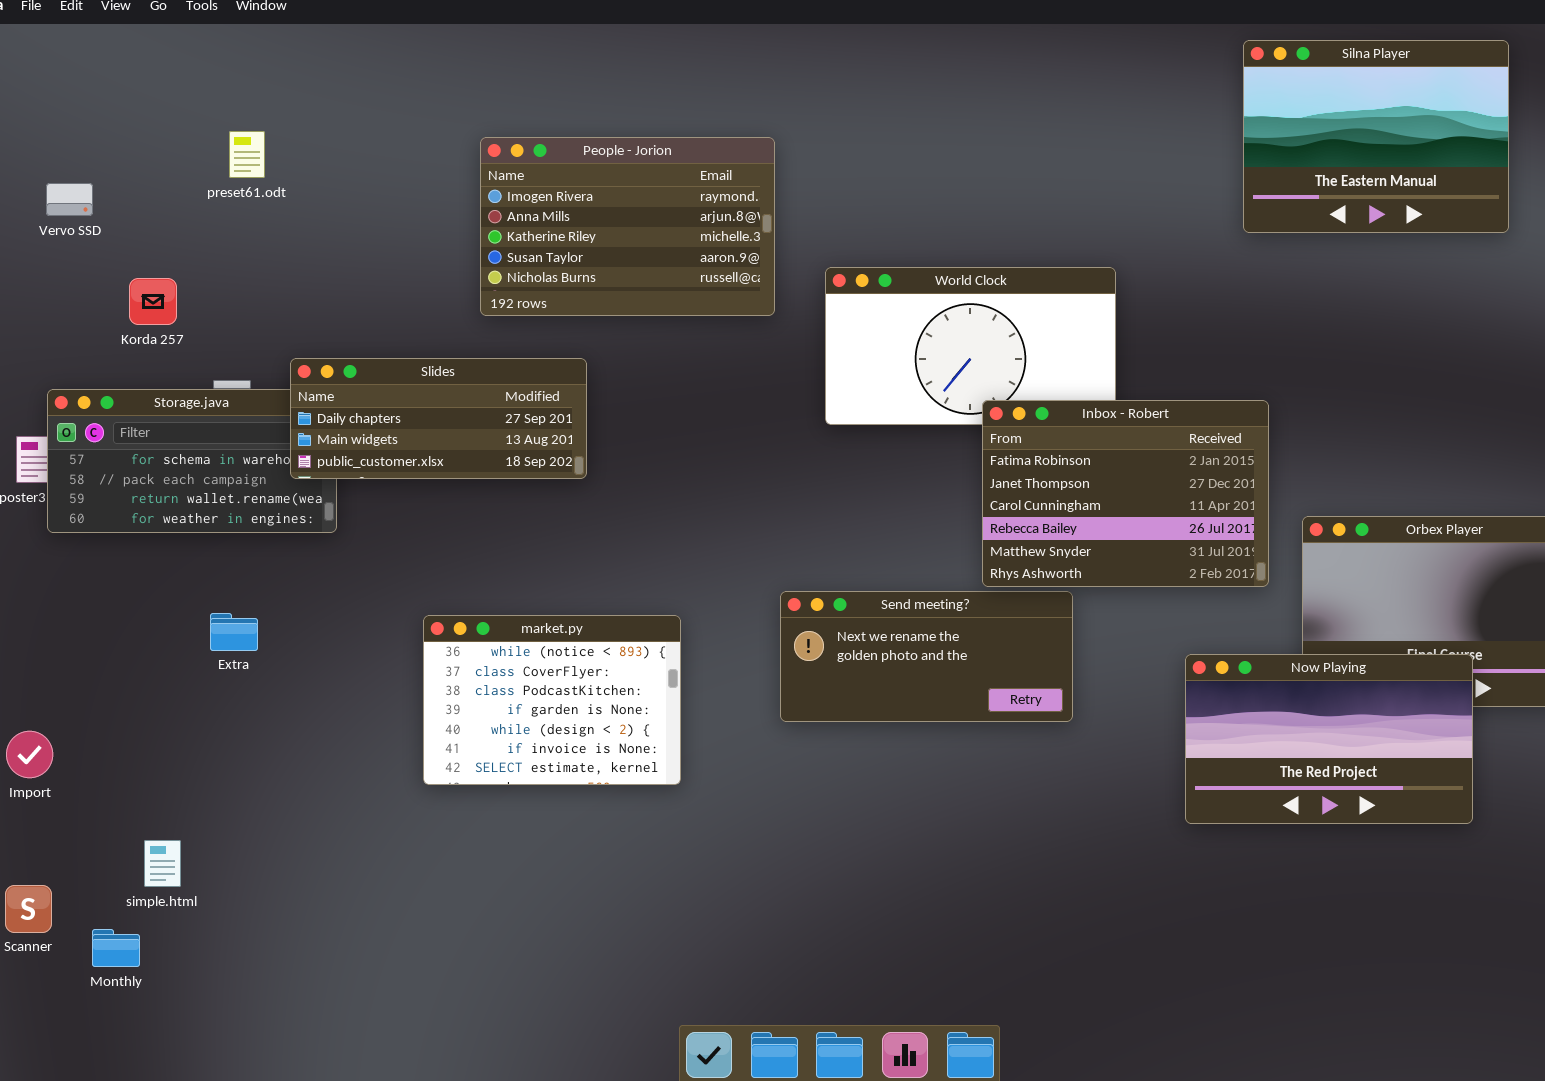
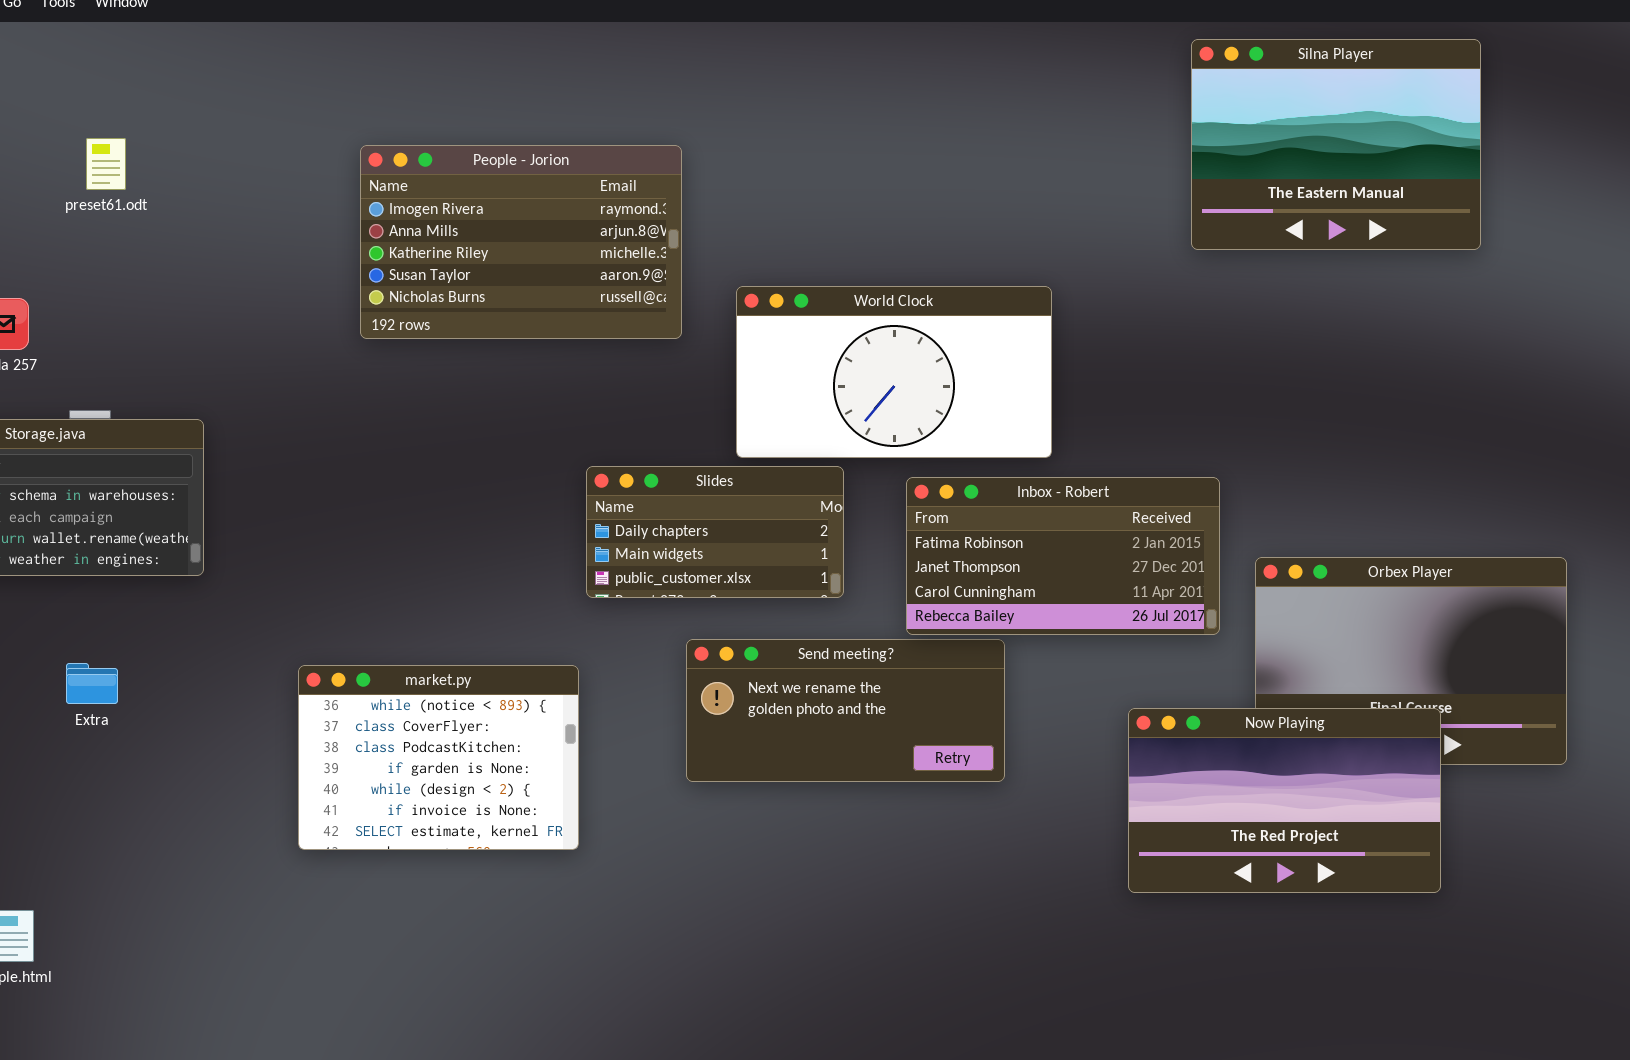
Slides: [290,358,587,479] -> [586,466,844,598], moved, resized
Inbox - Robert: [982,400,1269,587] -> [906,477,1220,635], resized

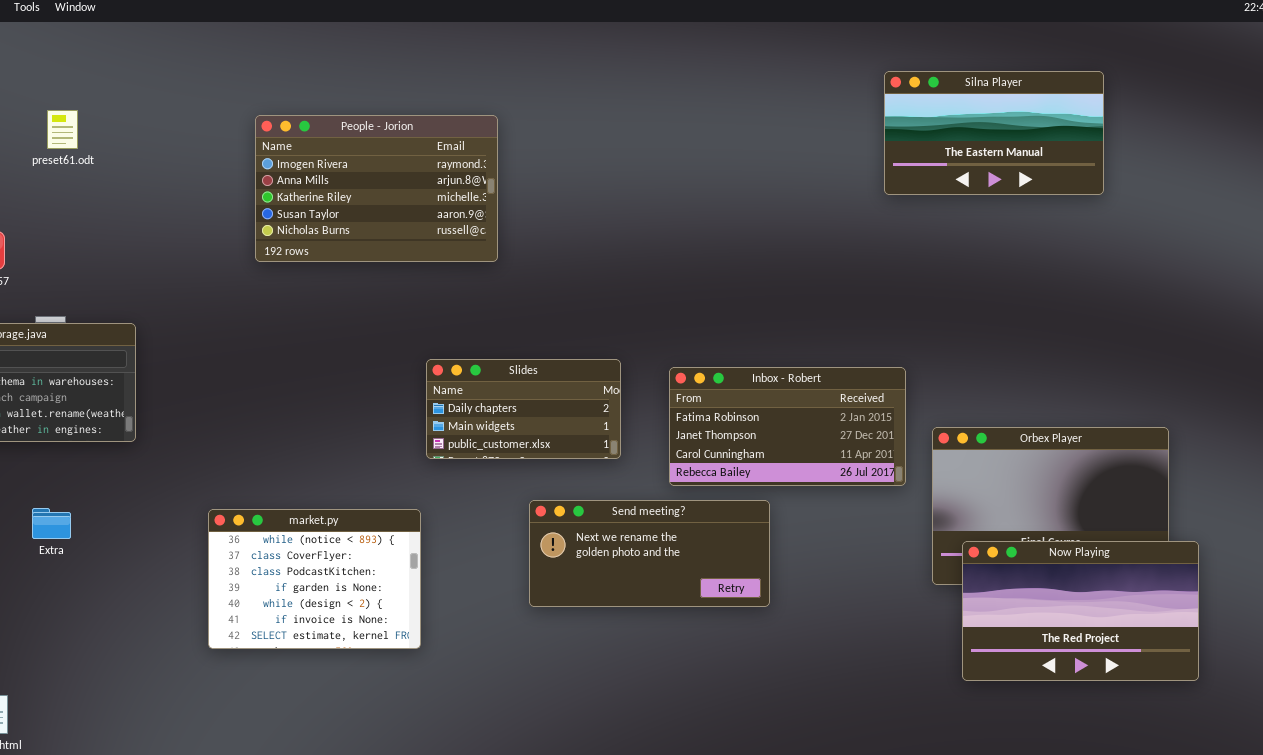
Silna Player: [1191,39,1481,250] -> [884,71,1104,195], resized
World Clock: [736,286,1052,458] -> none, closed
Send meeting?: [686,639,1005,782] -> [529,500,770,607], moved
Now Playing: [1128,708,1441,893] -> [962,541,1199,681], moved

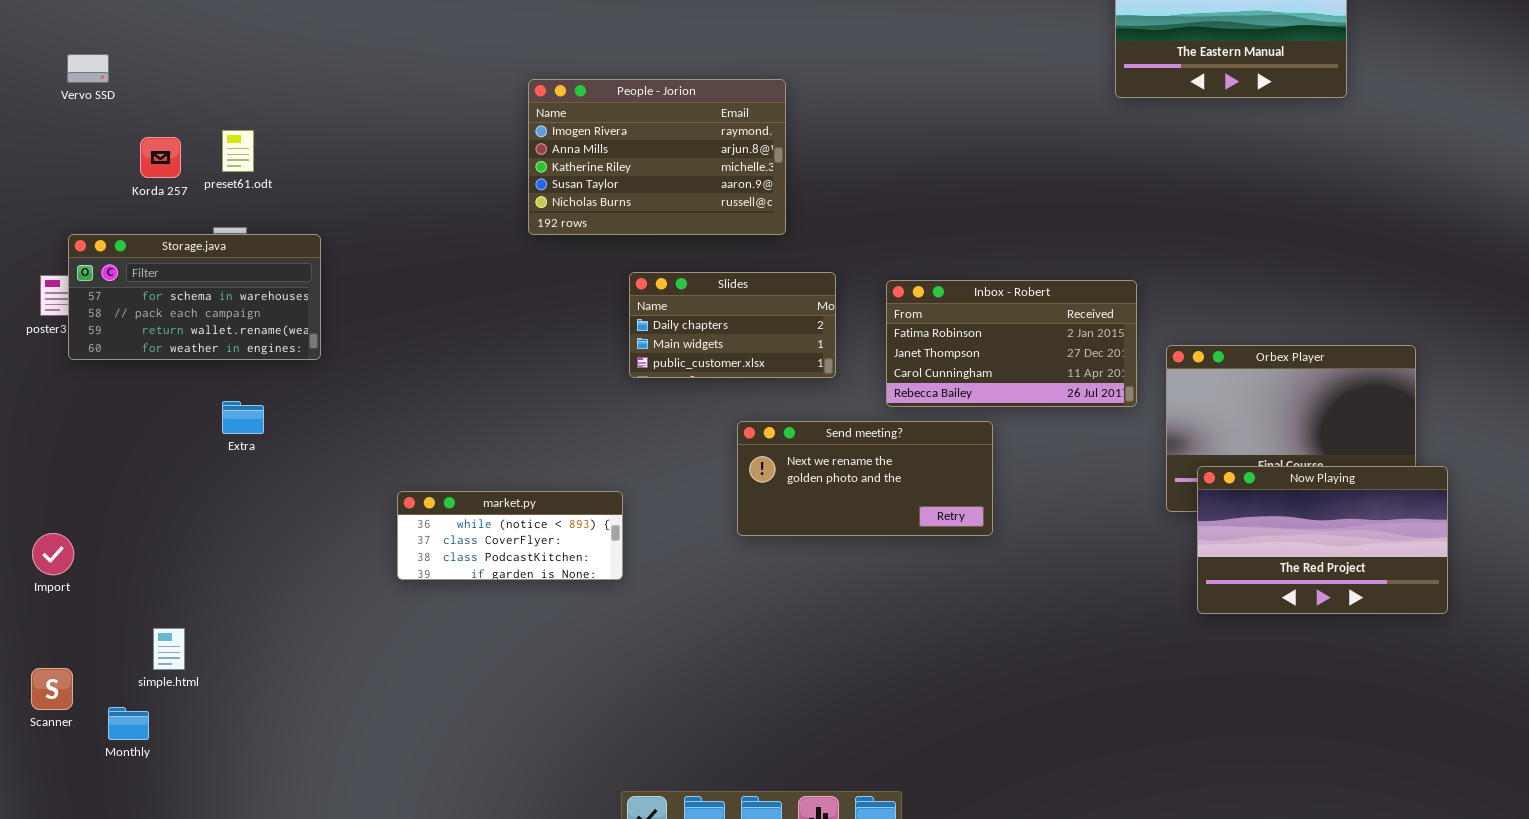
preset61.odt: [47,110,78,149] -> [222,130,254,172], moved
People - Jorion: [255,115,498,262] -> [528,79,786,235], moved
Extra: [32,508,71,539] -> [222,401,264,434], moved
market.py: [208,509,421,649] -> [397,491,623,580], resized

